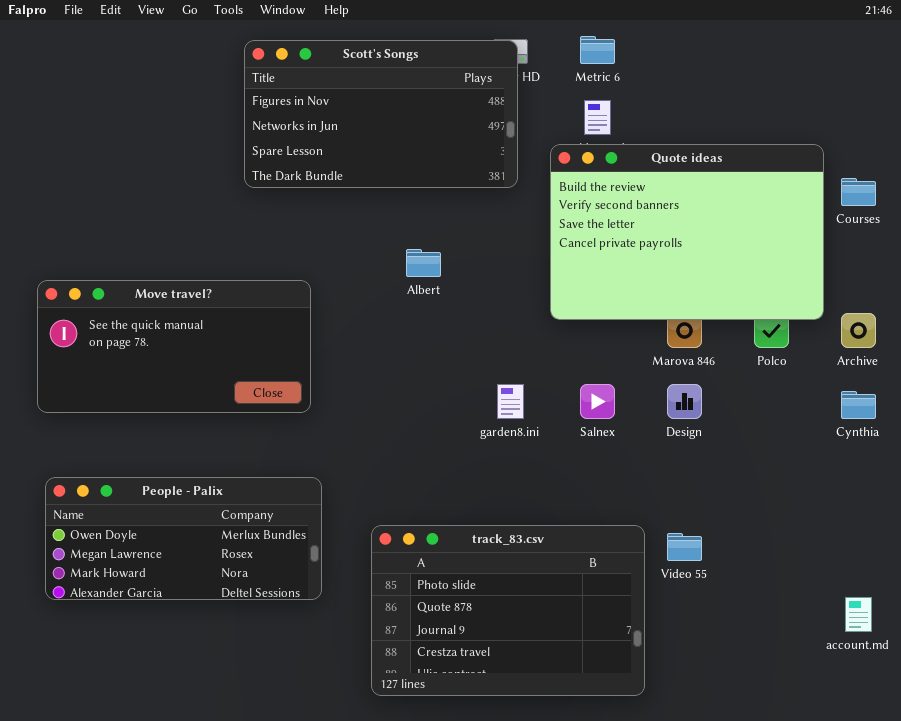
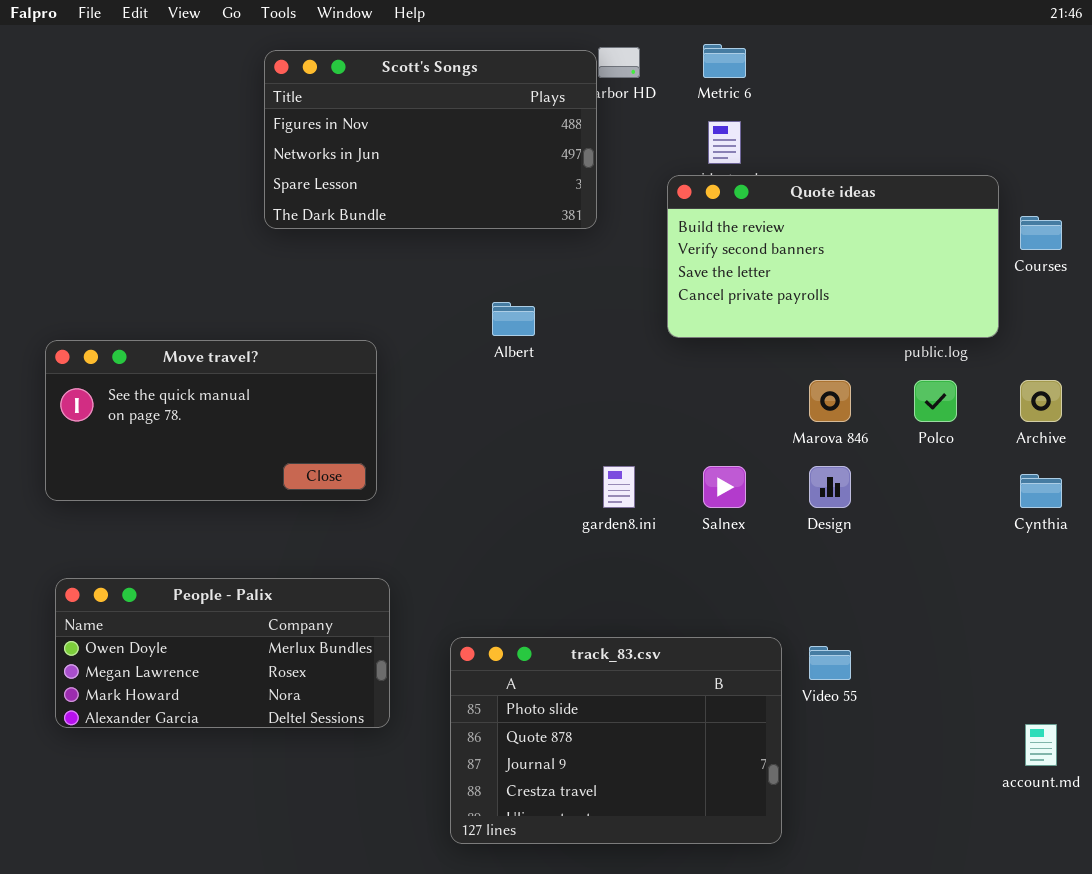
Scott's Songs: [244,40,518,188] -> [264,50,597,229], moved
Quote ideas: [550,144,824,320] -> [667,175,999,338], resized

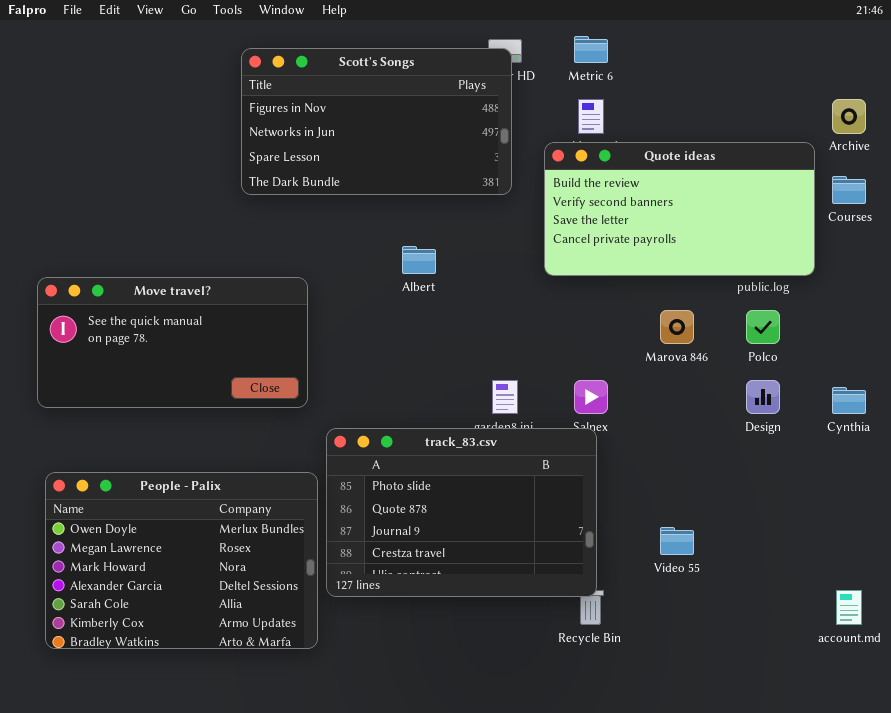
Scott's Songs: [264,50,597,229] -> [241,48,512,195], moved
Archive: [1020,380,1062,422] -> [832,99,866,134], moved
Design: [809,466,851,508] -> [746,380,780,414], moved
People - Palix: [55,578,390,728] -> [45,472,318,649], resized
track_83.csv: [450,637,782,844] -> [326,428,597,597], moved

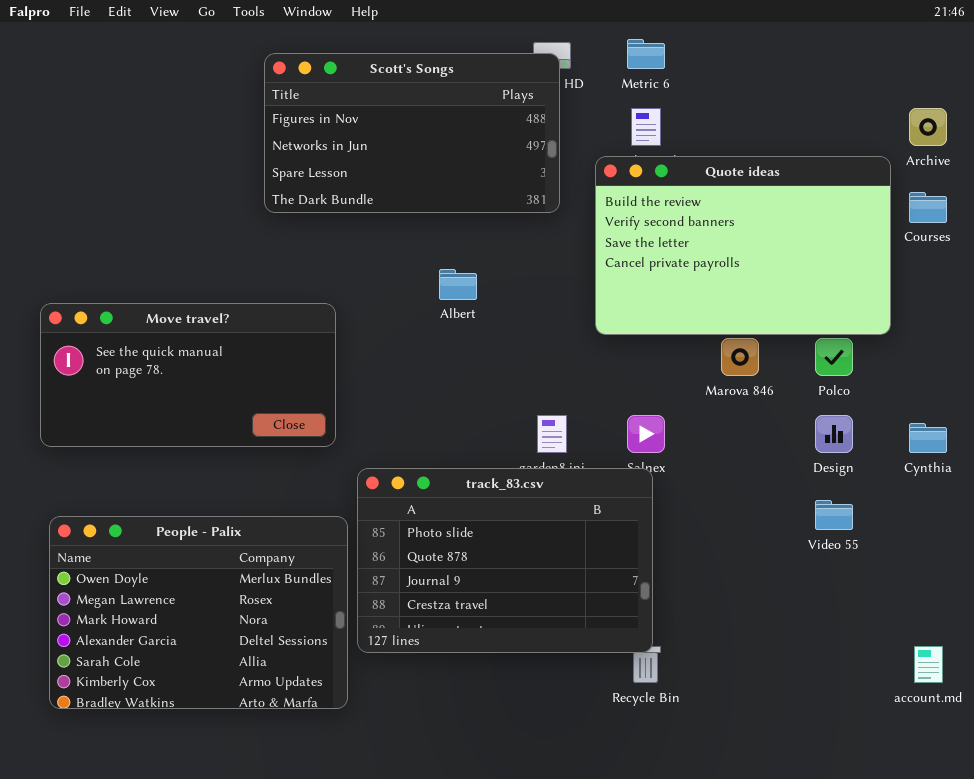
Quote ideas: [544,142,815,276] -> [595,156,891,335], resized
Video 55: [660,527,694,555] -> [815,500,853,530], moved

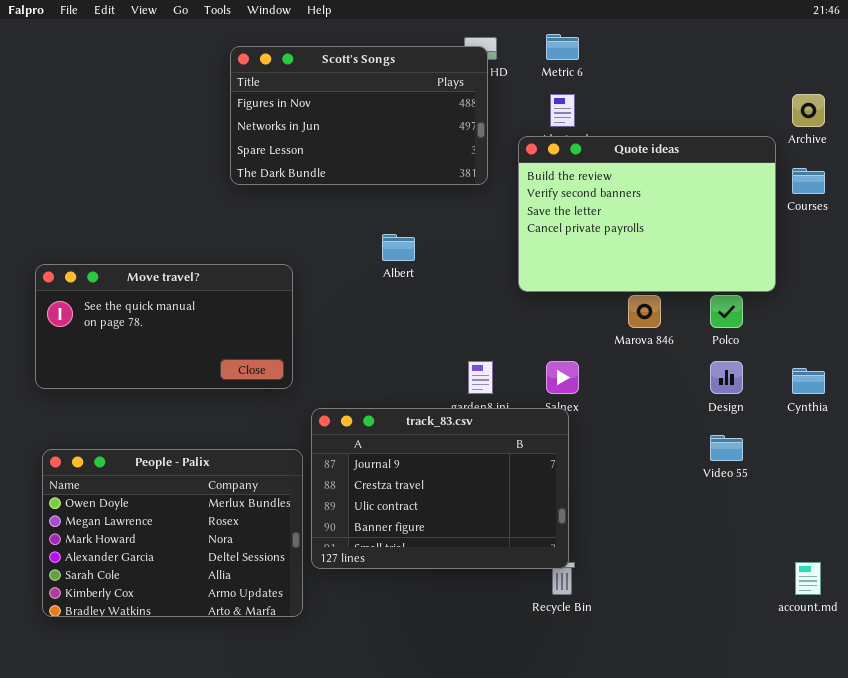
track_83.csv: [357,468,653,653] -> [311,408,569,569], scrolled down 2 rows

